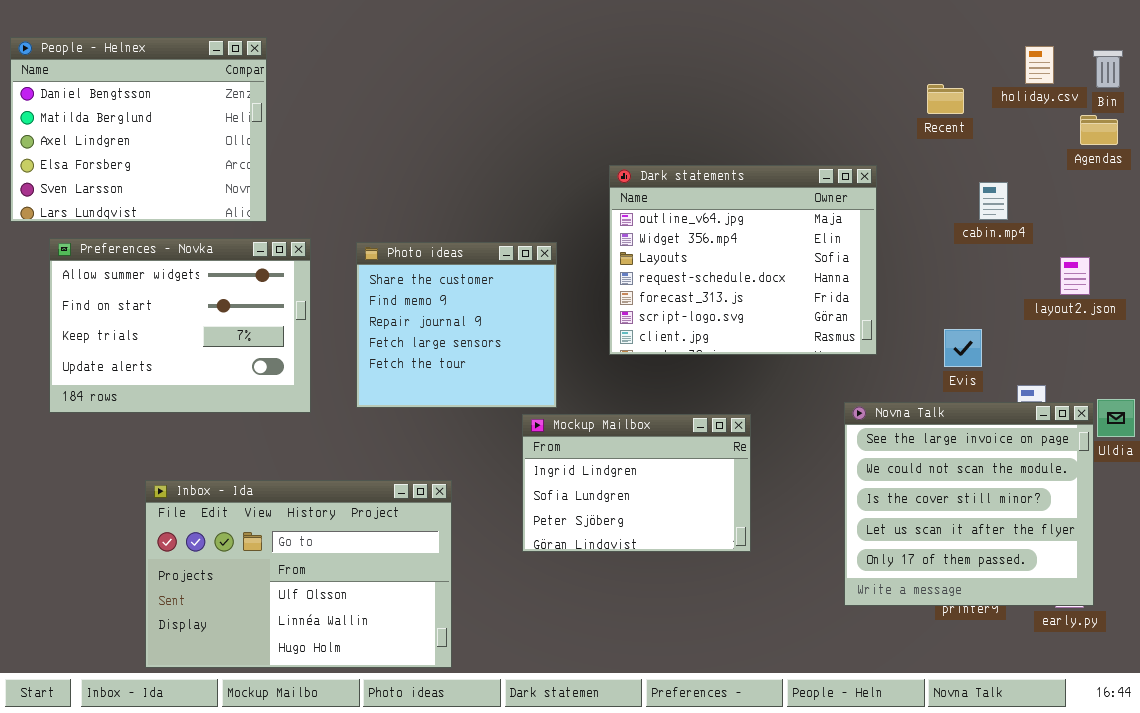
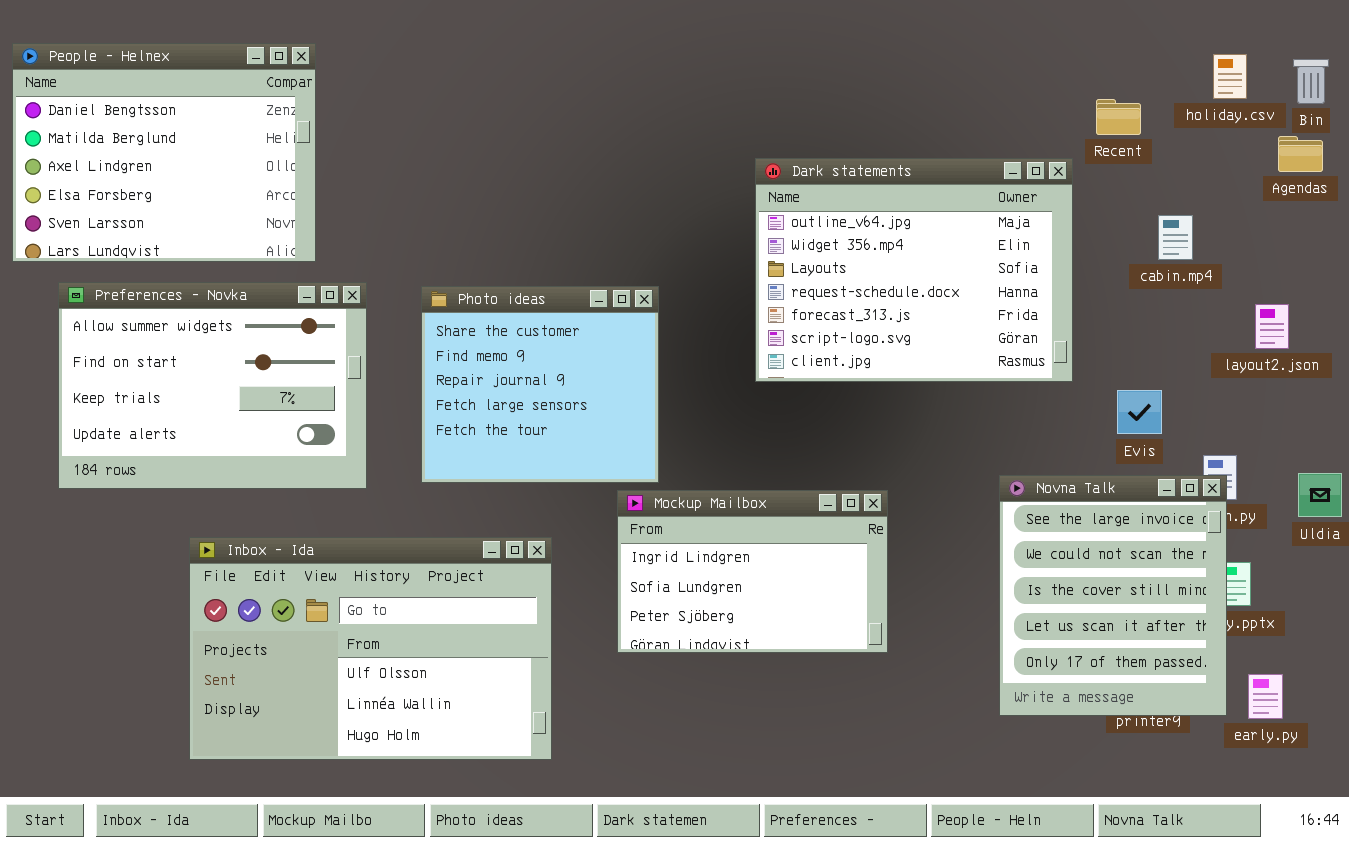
Dark statements: [609,165,877,355] -> [755,158,1073,382], moved
Novna Talk: [844,402,1094,606] -> [999,475,1227,716], resized
Inbox - Ida: [145,480,452,668] -> [189,537,552,760], moved

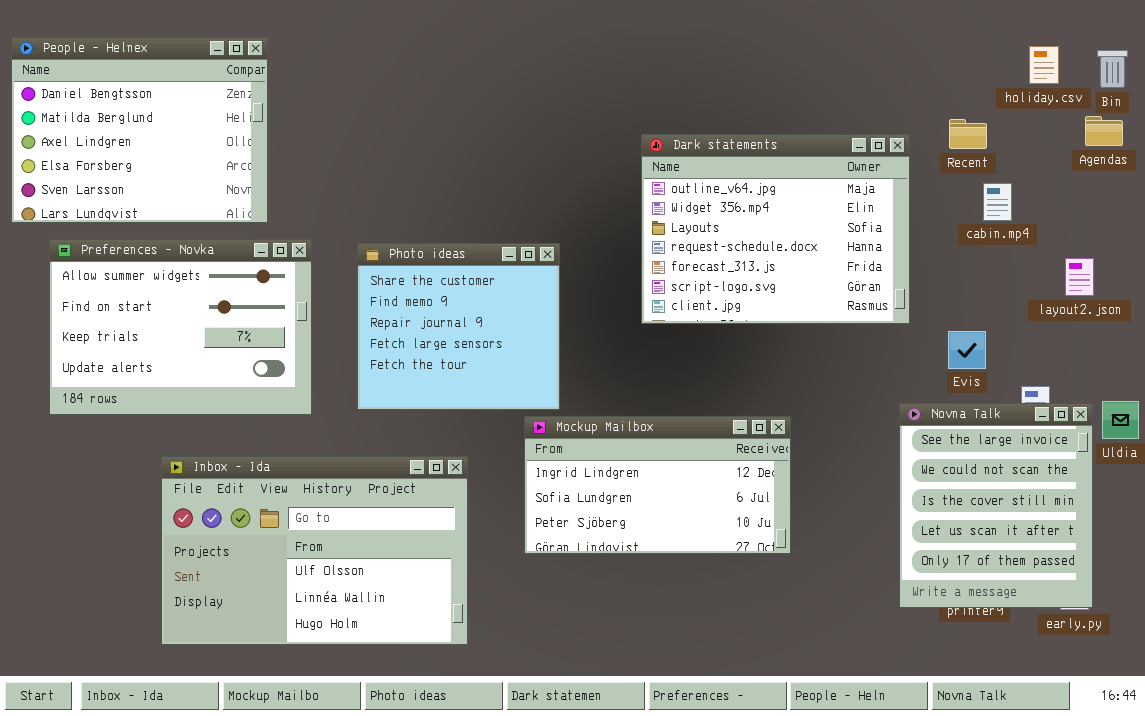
Recent: [1096,99,1141,135] -> [949,119,987,149], moved
Novna Talk: [999,475,1227,716] -> [899,403,1093,608], moved
Mockup Mailbox: [617,490,888,653] -> [524,416,791,554], resized

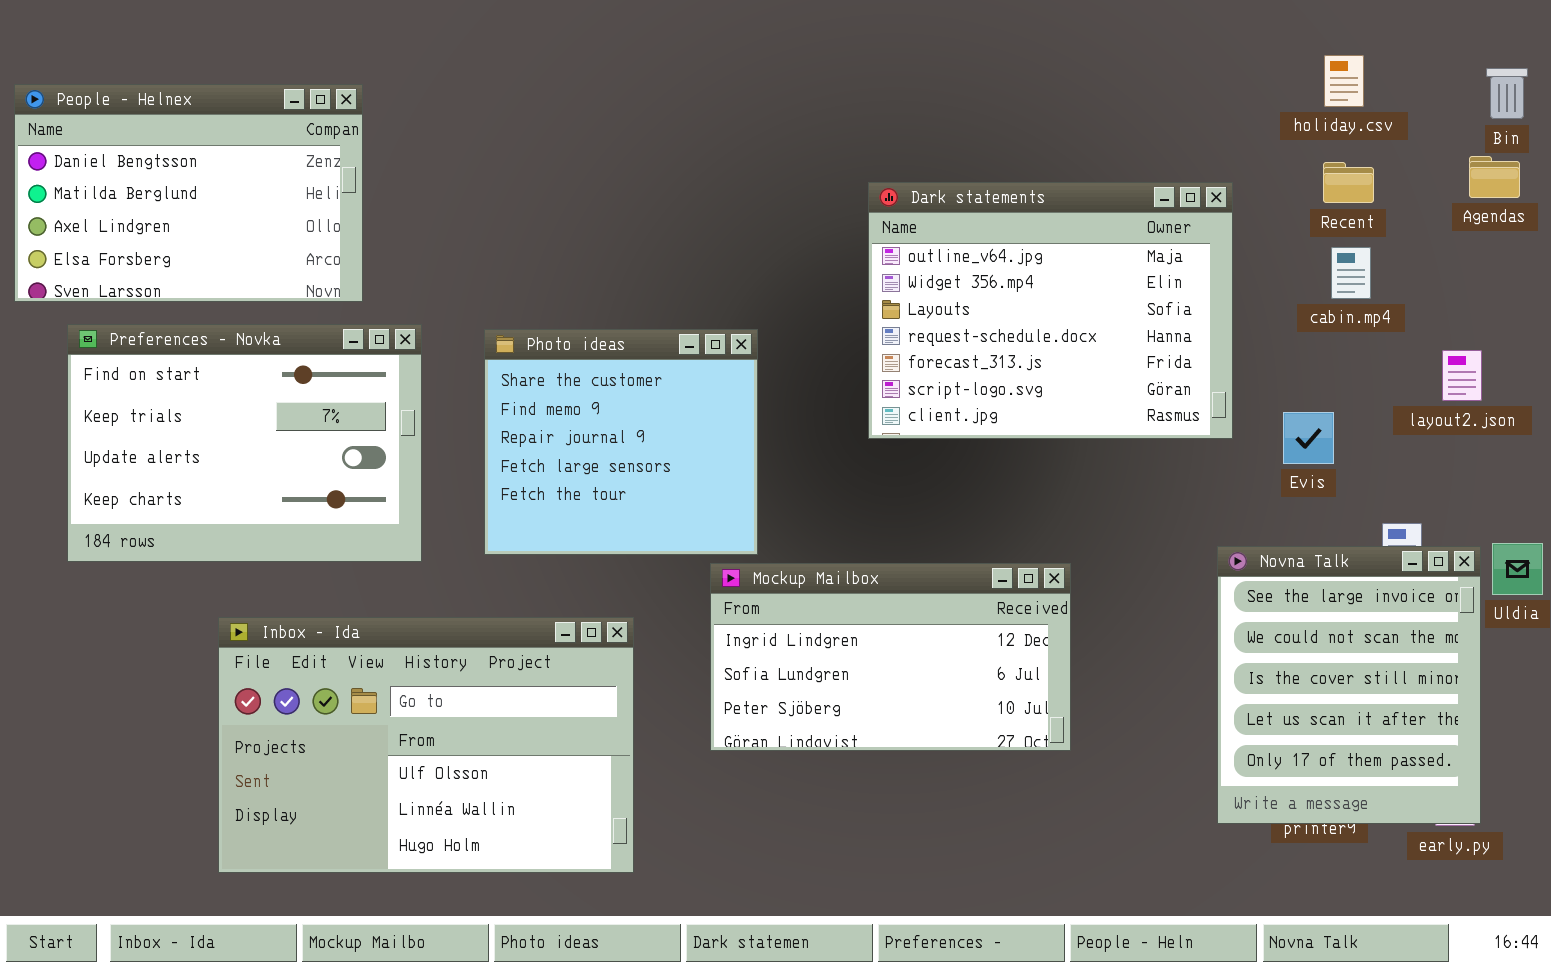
People - Helnex: [11,37,268,223] -> [14,84,363,302], resized
holiday.csv: [1029,46,1059,84] -> [1324,55,1364,107], moved
Recent: [949,119,987,149] -> [1323,162,1374,203], moved
Preferences - Novka: [49,239,312,415] -> [67,324,422,562], scrolled down 1 row
Evis: [948,331,986,369] -> [1283,412,1334,464], moved

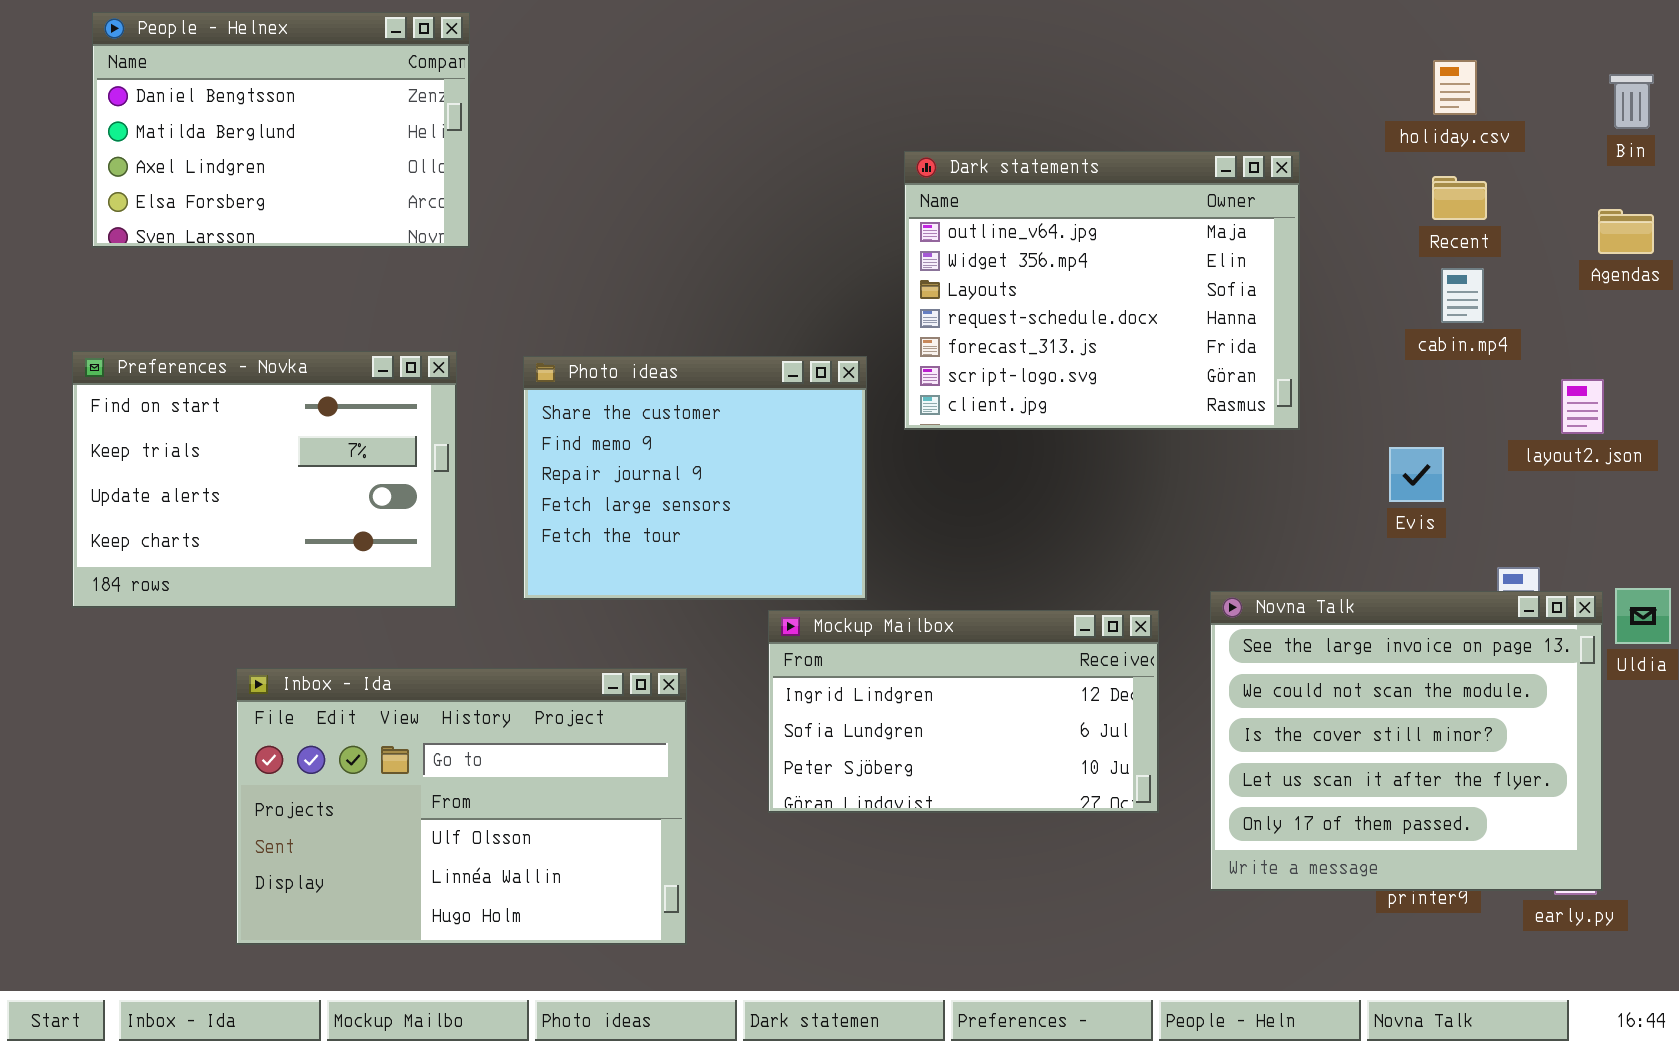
People - Helnex: [14,84,363,302] -> [92,12,470,248], moved
Agendas: [1469,156,1520,198] -> [1598,209,1654,254], moved
Dark statements: [868,182,1233,439] -> [904,151,1300,430], moved
Photo ideas: [484,329,758,555] -> [523,356,867,600], resized
Novna Talk: [1217,546,1481,824] -> [1210,591,1603,891], resized

